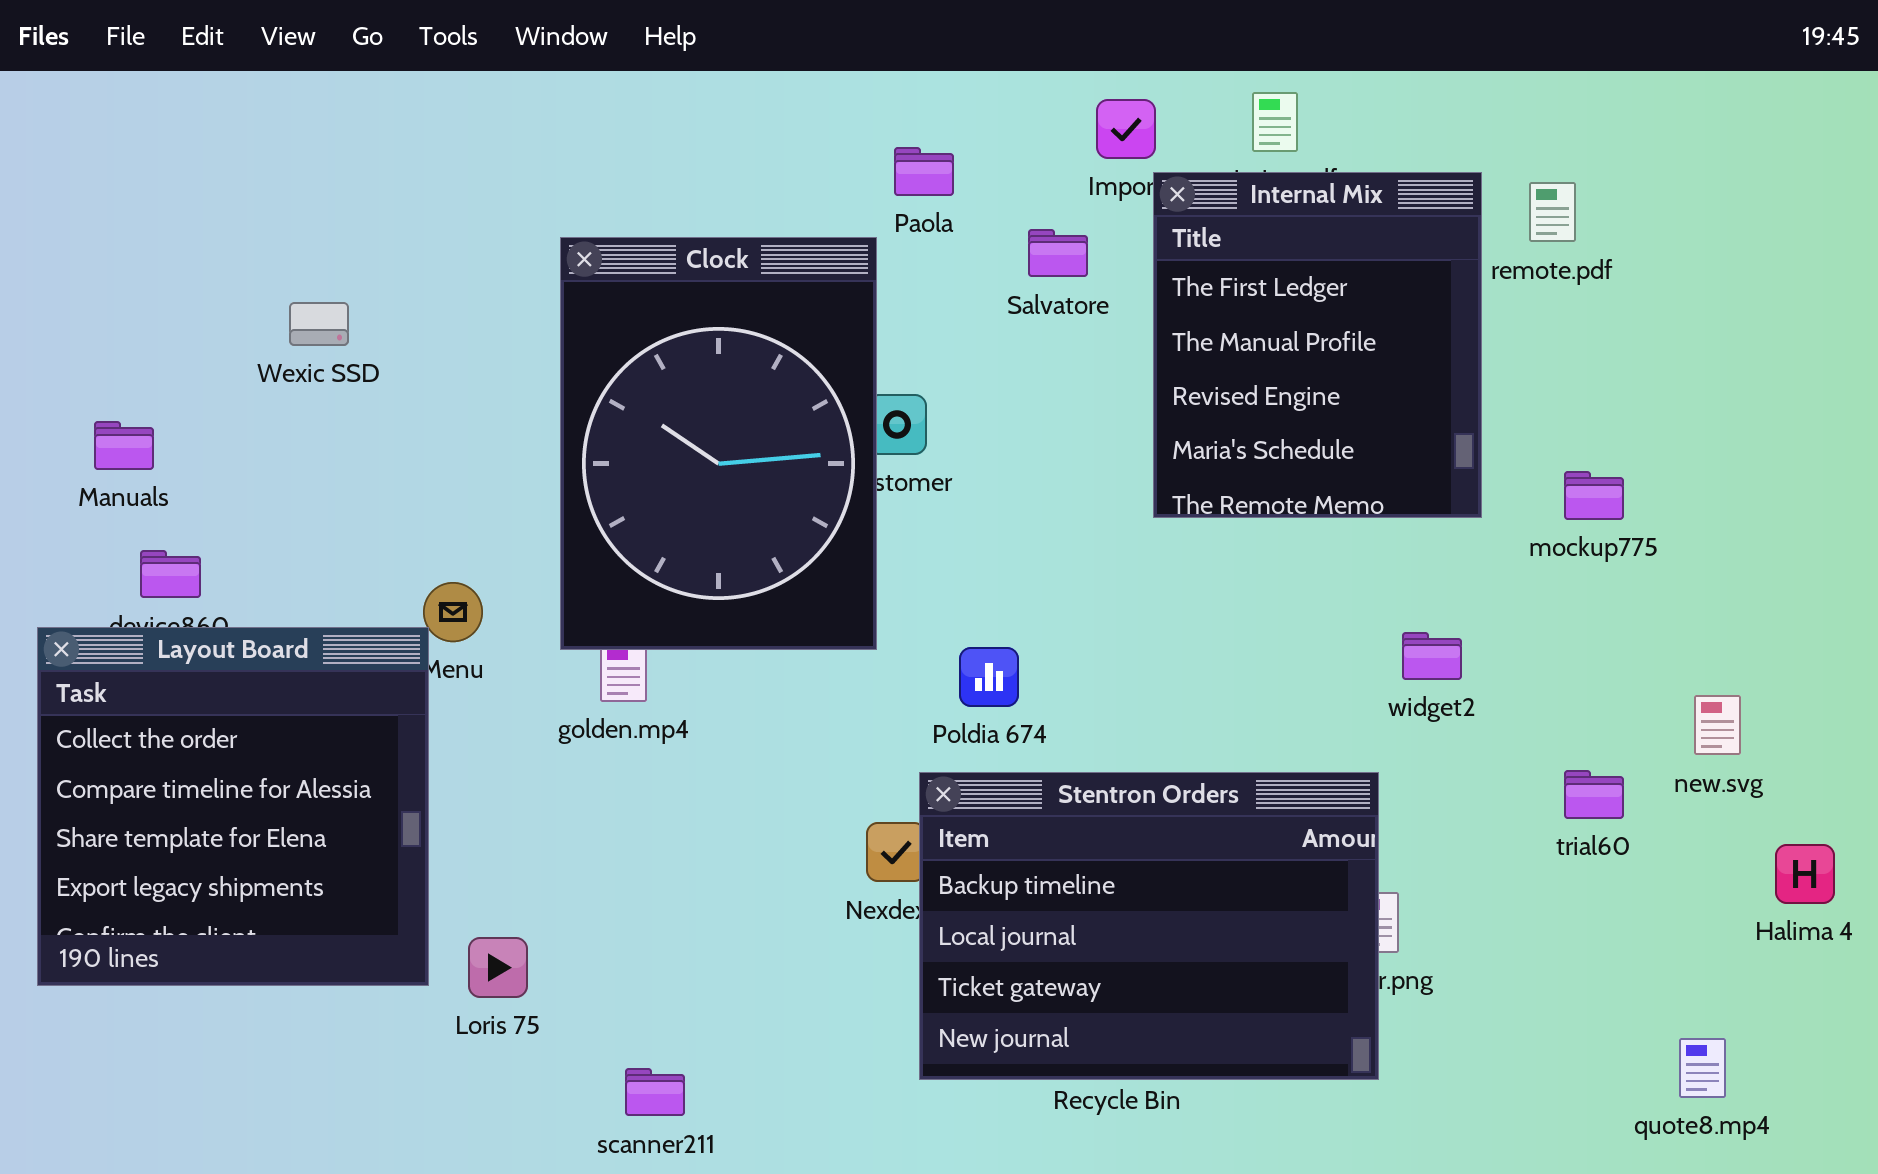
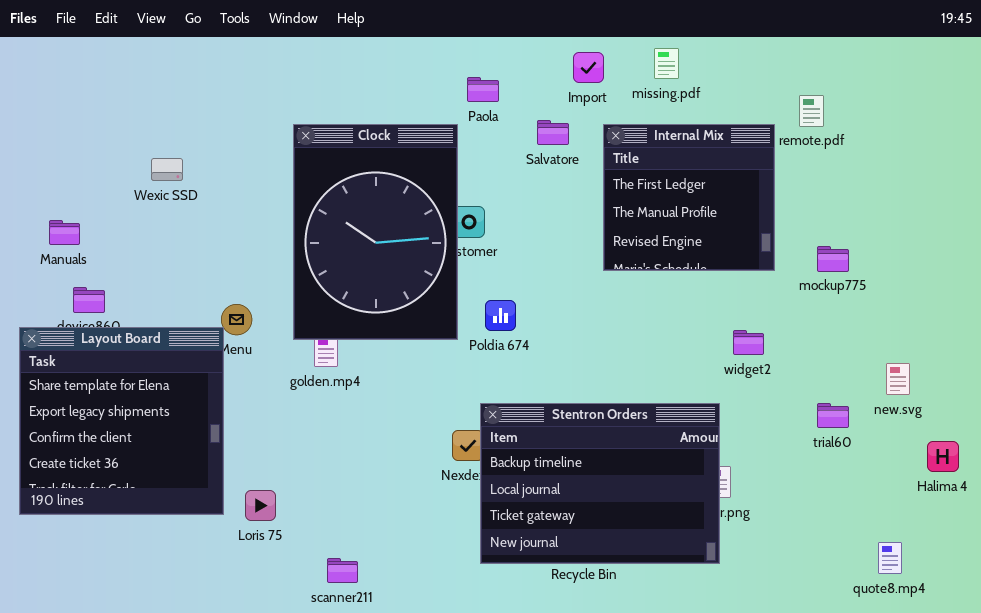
Internal Mix: [1153,172,1482,518] -> [603,124,775,271], resized
Layout Board: [37,627,429,986] -> [19,327,224,515], scrolled down 2 rows
Poldia 674: [959,647,1019,707] -> [485,300,516,331], moved

